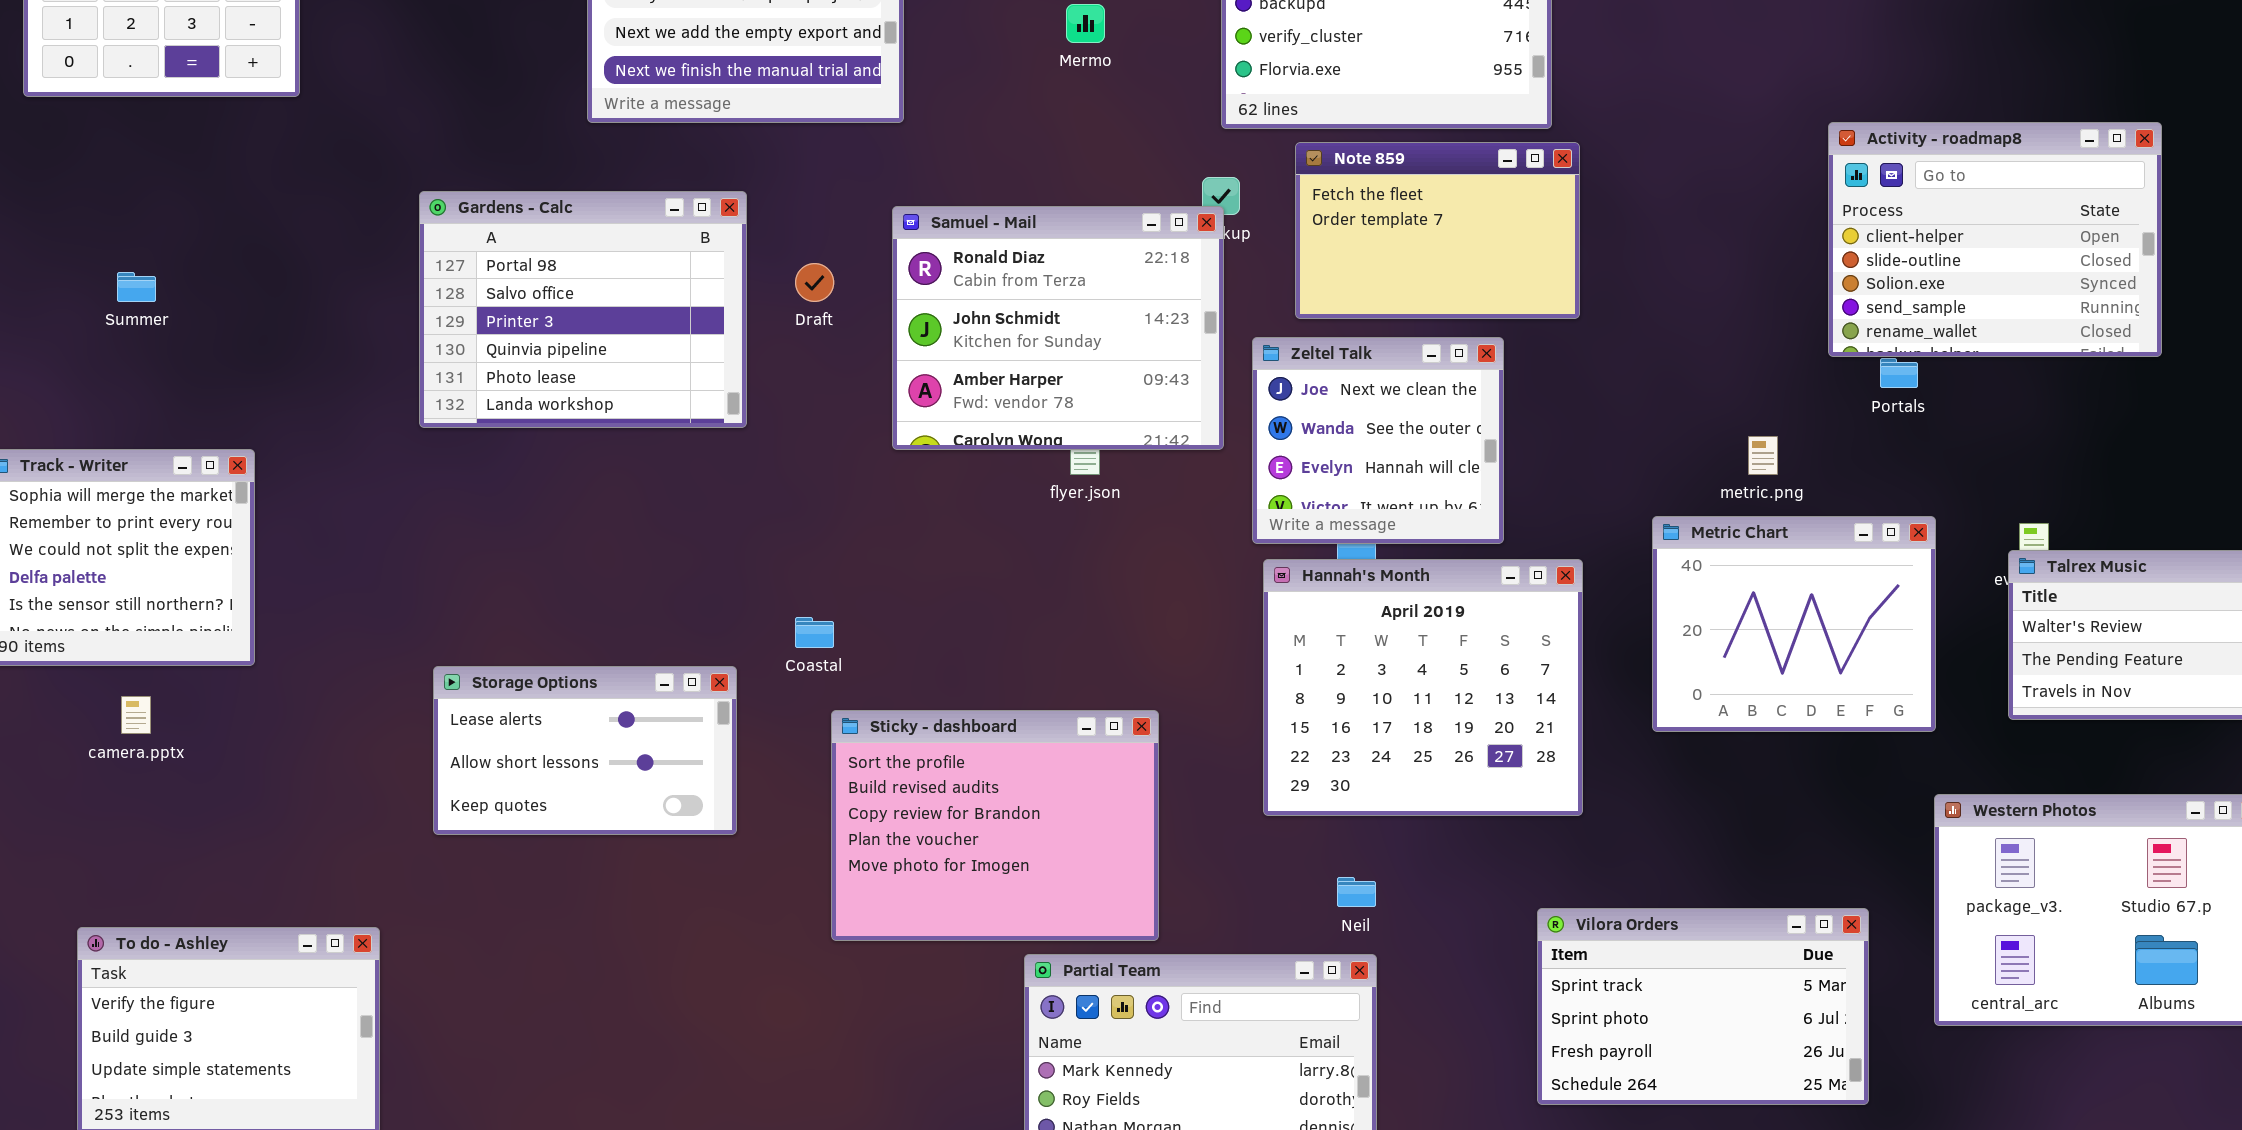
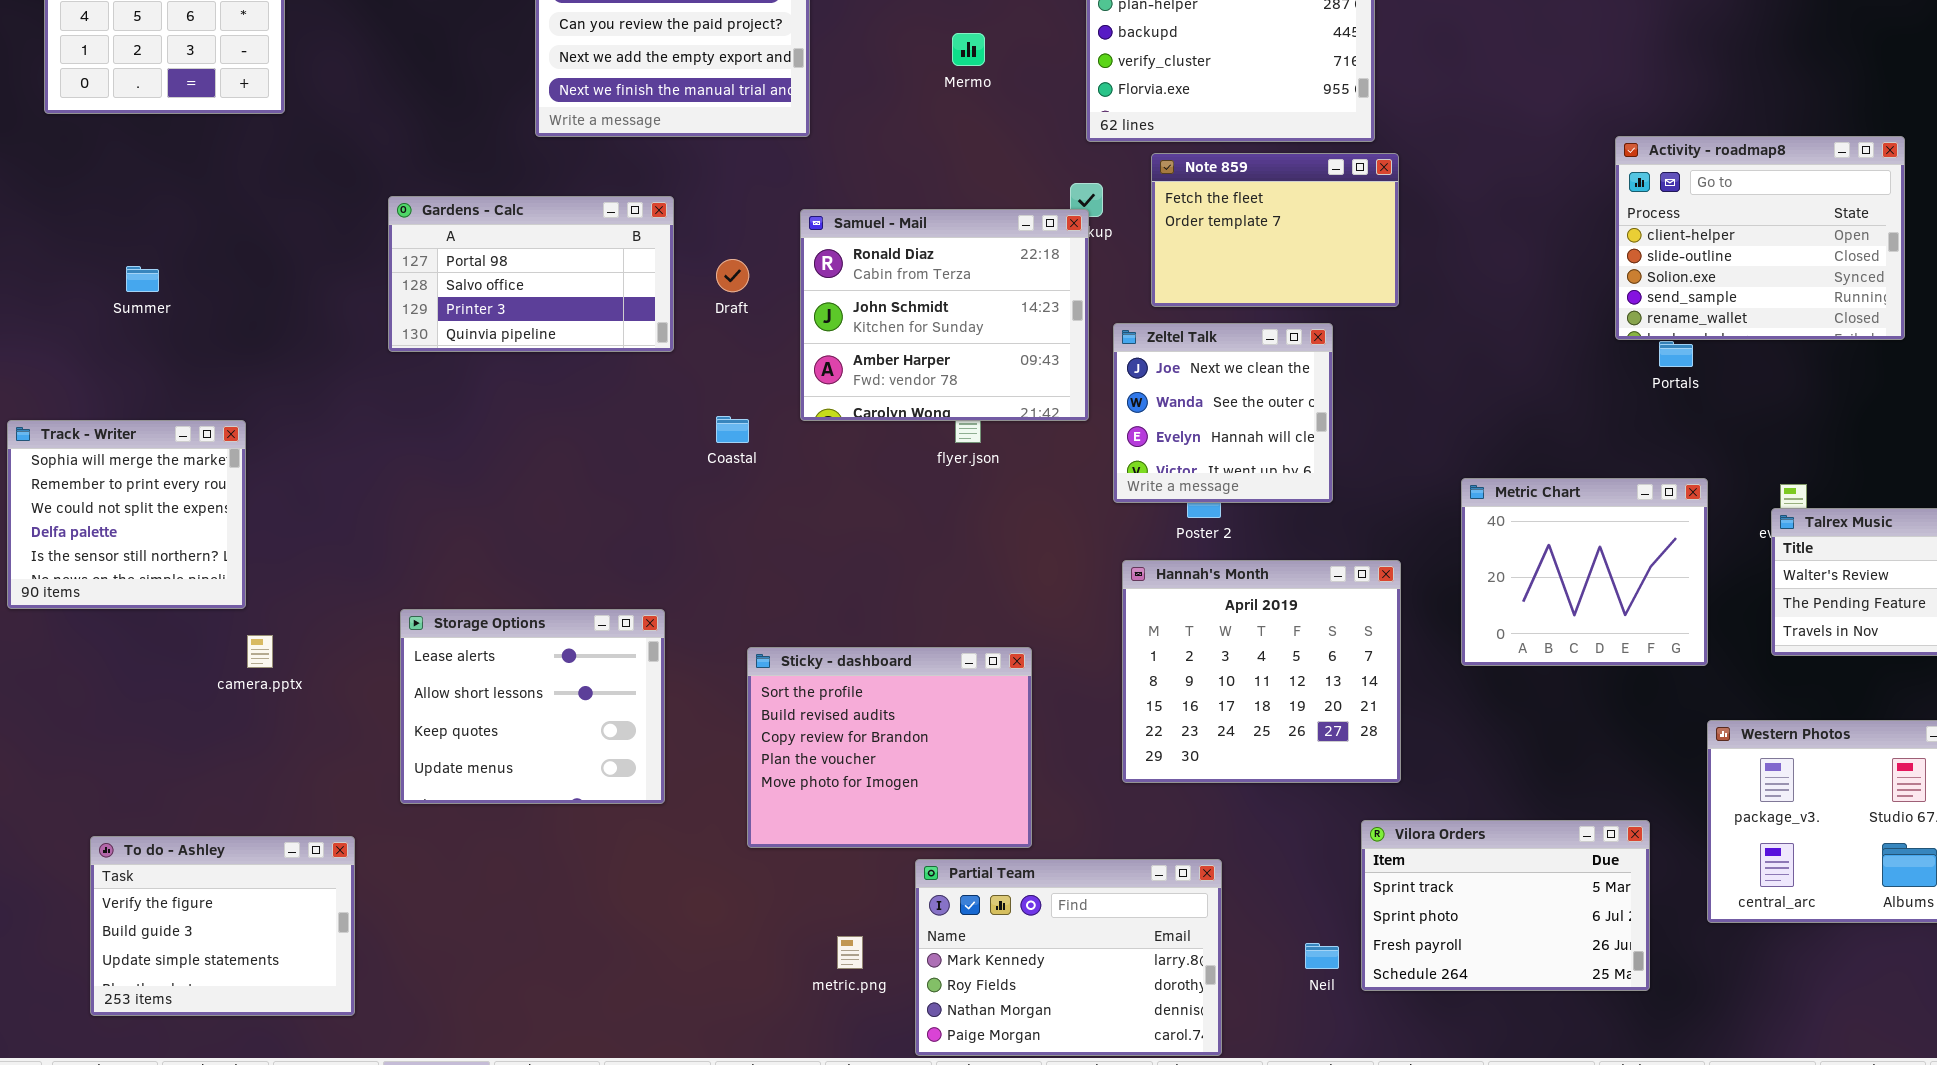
Gardens - Calc: [419,191,747,428] -> [388,196,674,352], resized
metric.png: [1748,436,1778,475] -> [837,936,863,969], moved
Hannah's Month: [1263,559,1583,816] -> [1122,560,1401,783], moved
Coastal: [795,617,834,648] -> [716,416,749,443], moved
Storage Options: [433,666,737,835] -> [400,609,665,804], resized
camera.pptx: [121,696,151,734] -> [247,635,273,668], moved
Neil: [1337,877,1376,907] -> [1305,943,1339,969], moved

